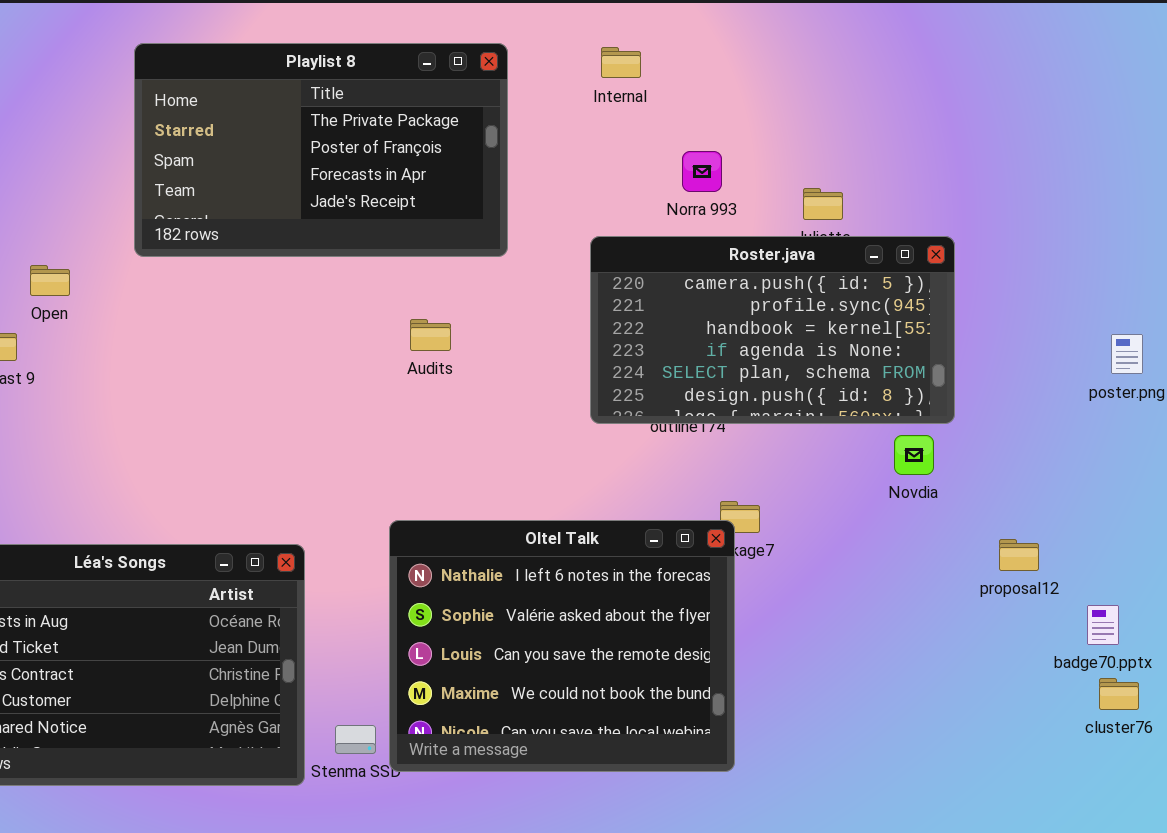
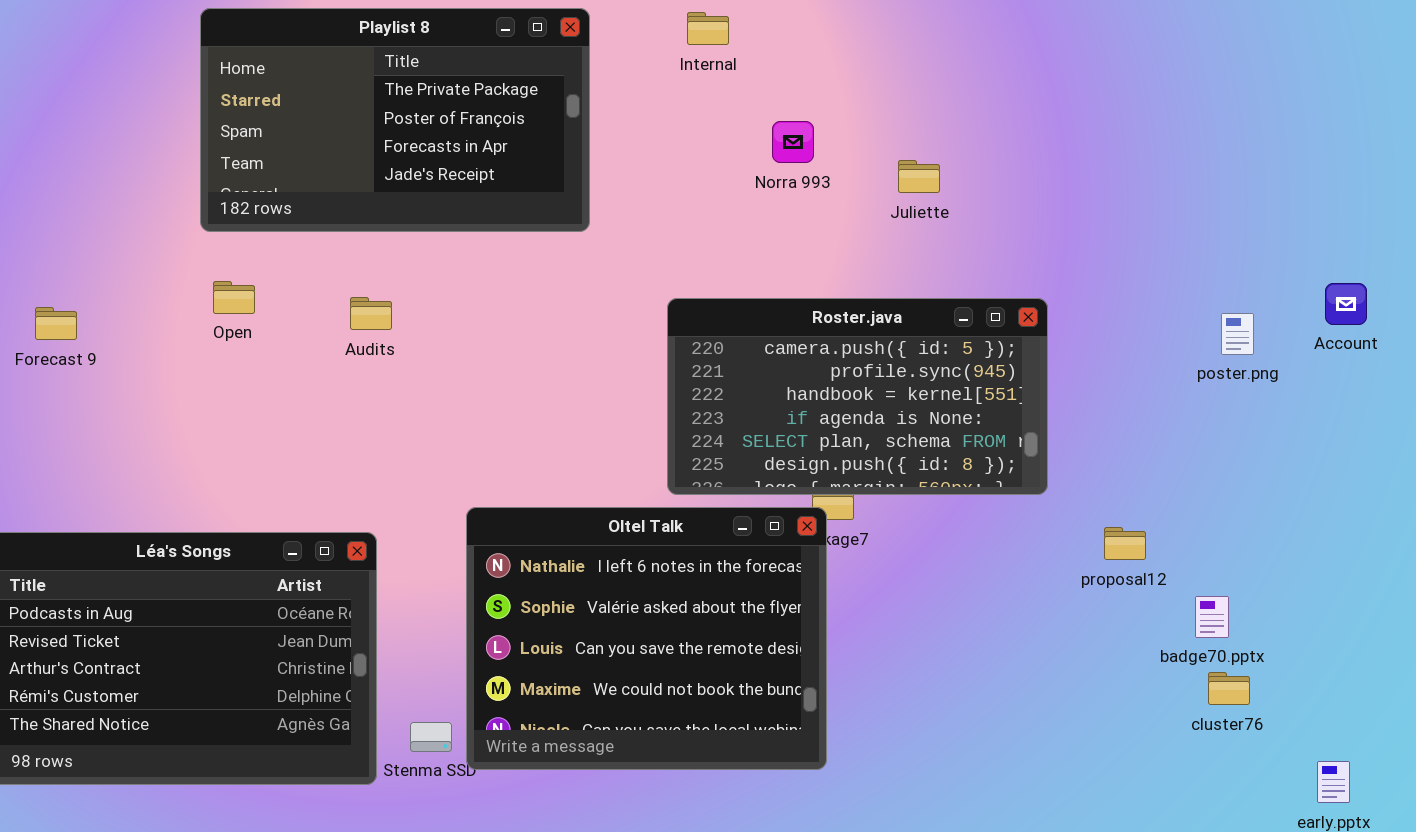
Roster.java: [590,236,955,424] -> [667,298,1048,495], moved
Open: [30,265,70,296] -> [213,281,255,314], moved
Audits: [410,319,451,351] -> [350,297,392,330], moved

